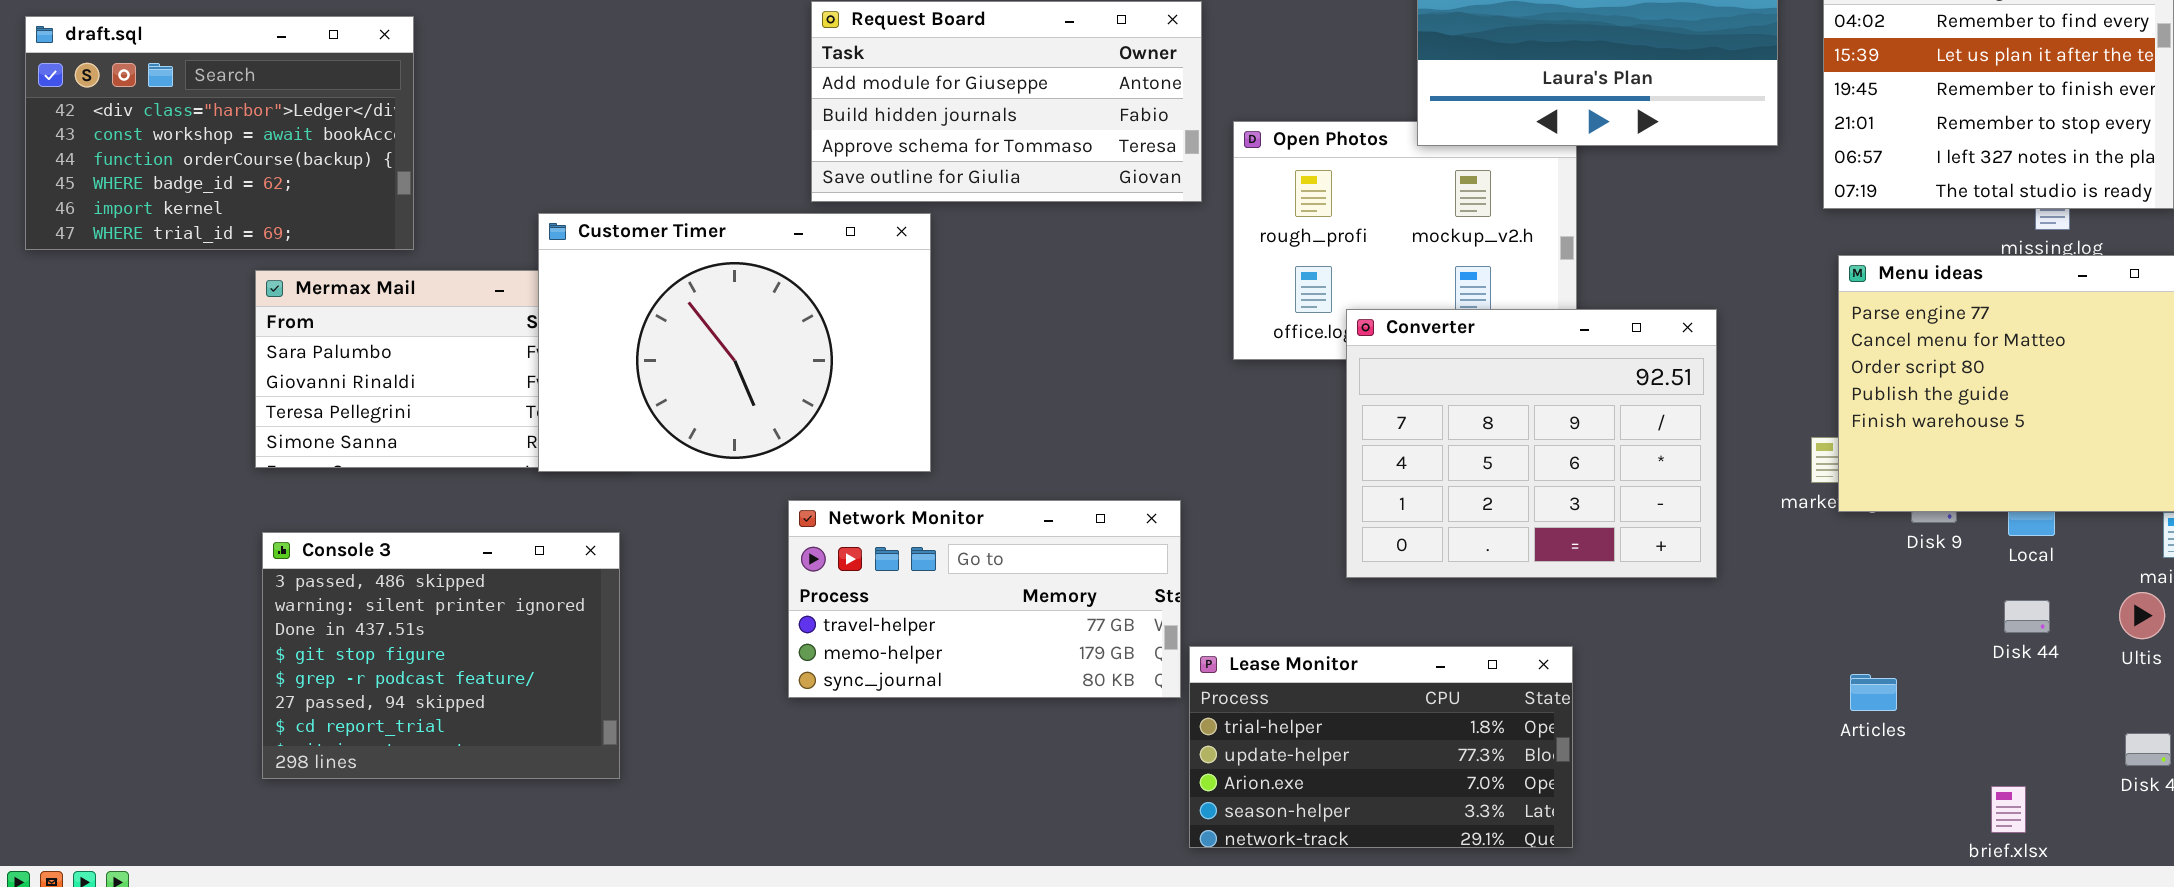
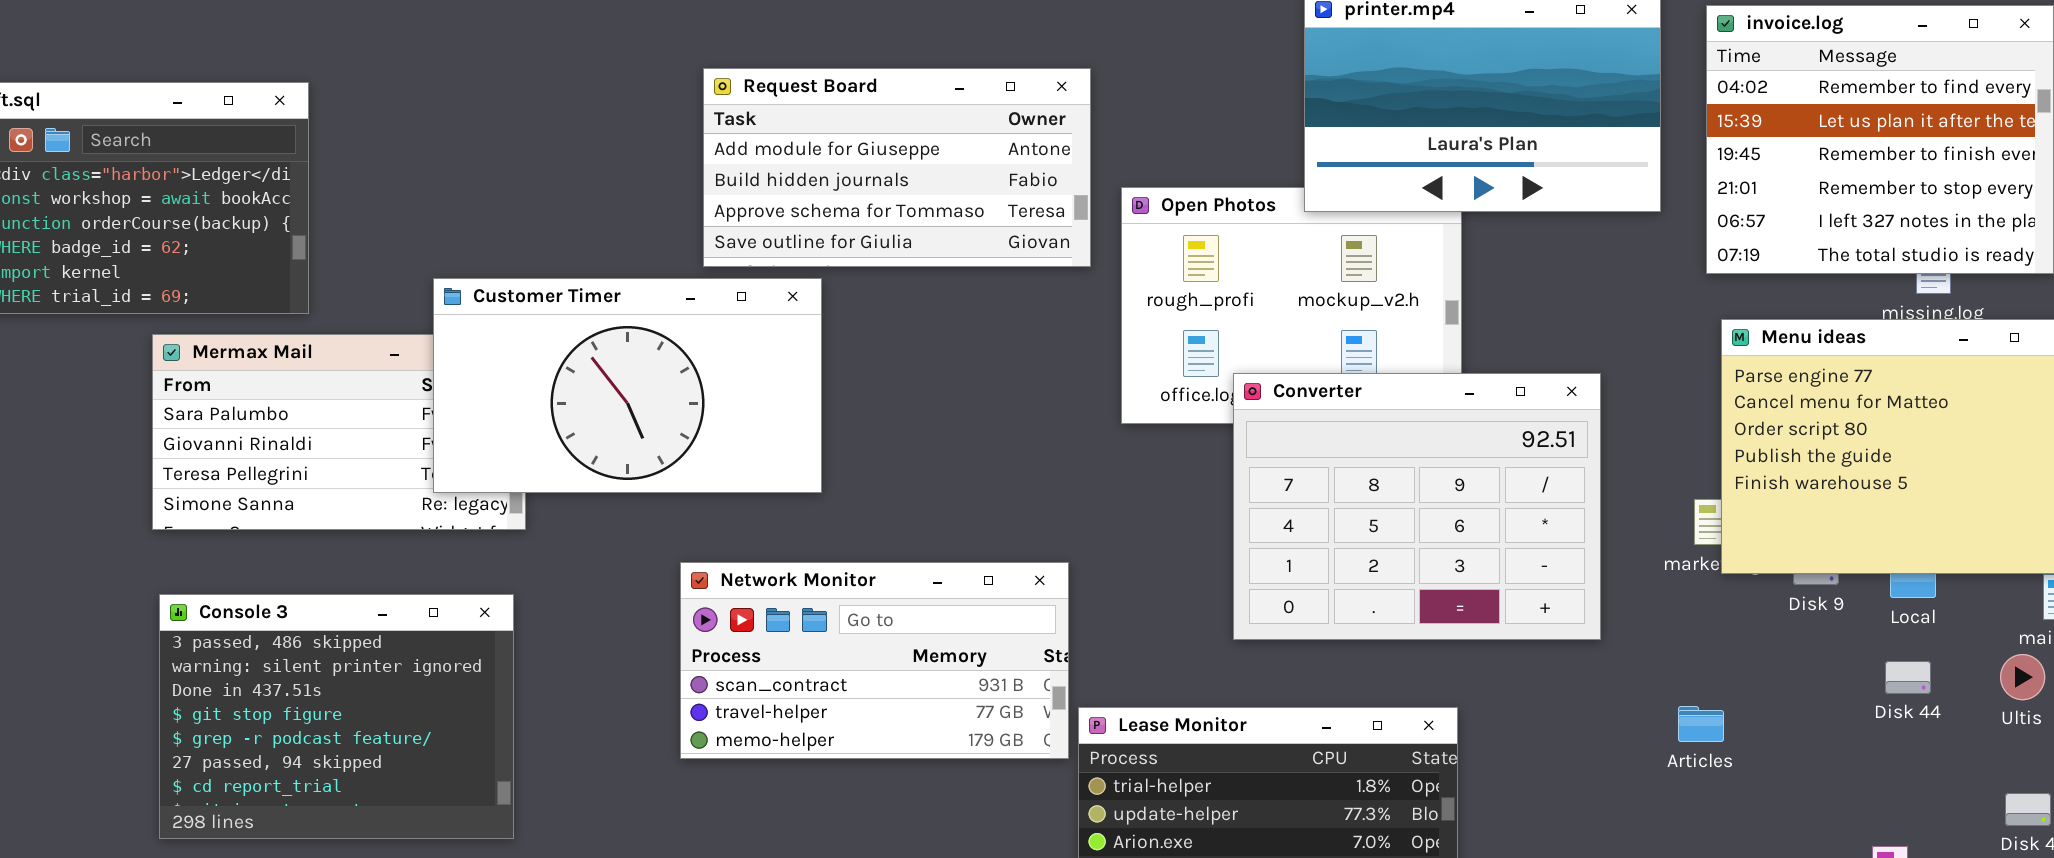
Customer Timer: [538,213,931,472] -> [433,278,822,493], resized
Network Monitor: [788,500,1181,698] -> [680,562,1069,759], scrolled up 1 row
Articles: [1850,674,1897,711] -> [1678,706,1724,742], moved

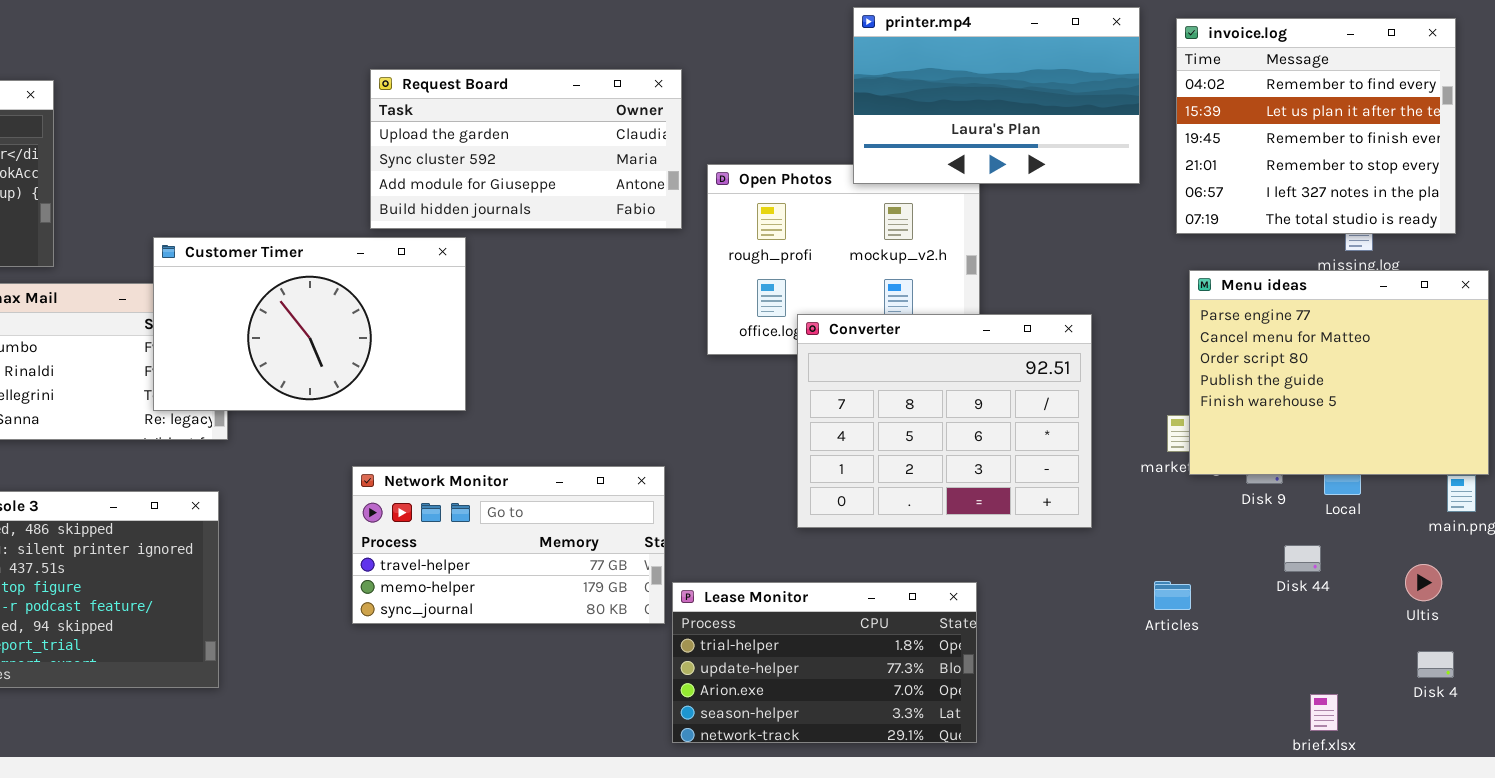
Request Board: [703,68,1091,267] -> [370,69,682,229], scrolled up 2 rows
Network Monitor: [680,562,1069,759] -> [352,466,665,624], scrolled down 1 row
Ultis: [2000,654,2045,700] -> [1405,564,1442,601], moved
Disk 44: [1885,661,1931,694] -> [1284,545,1321,572], moved

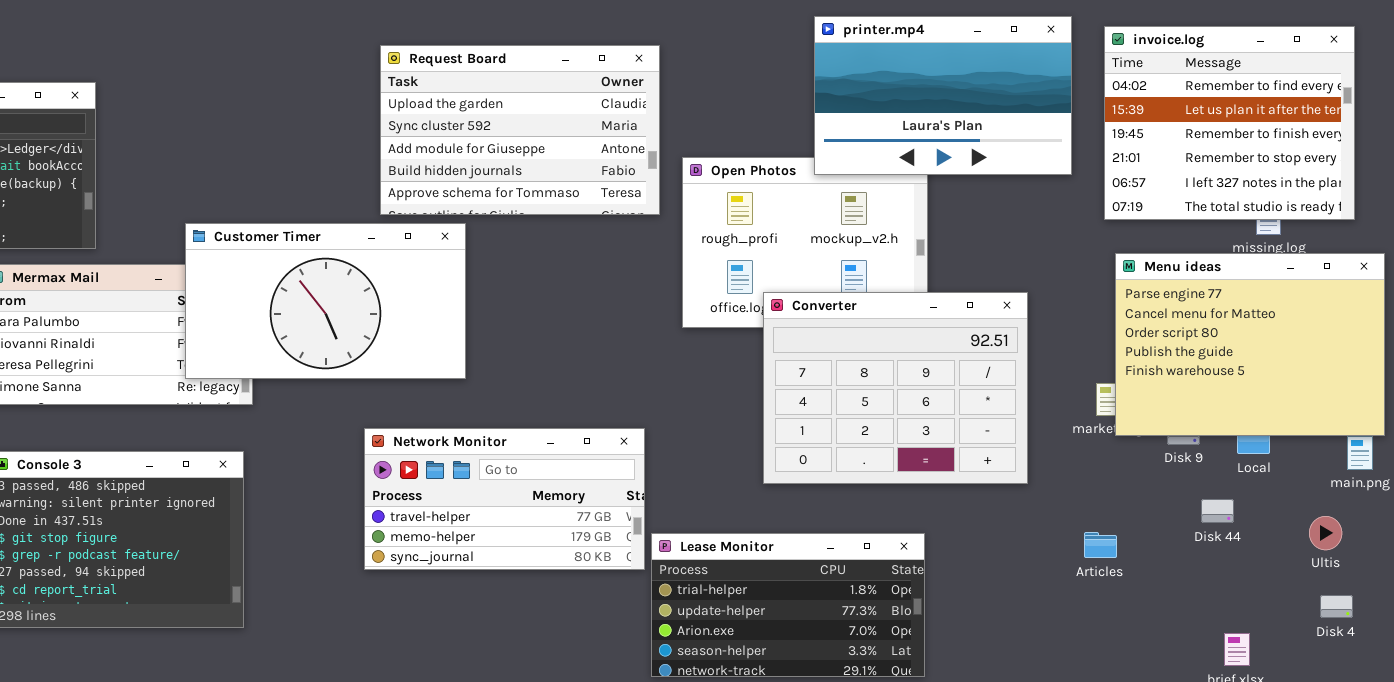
Request Board: [370,69,682,229] -> [380,45,660,215], resized

